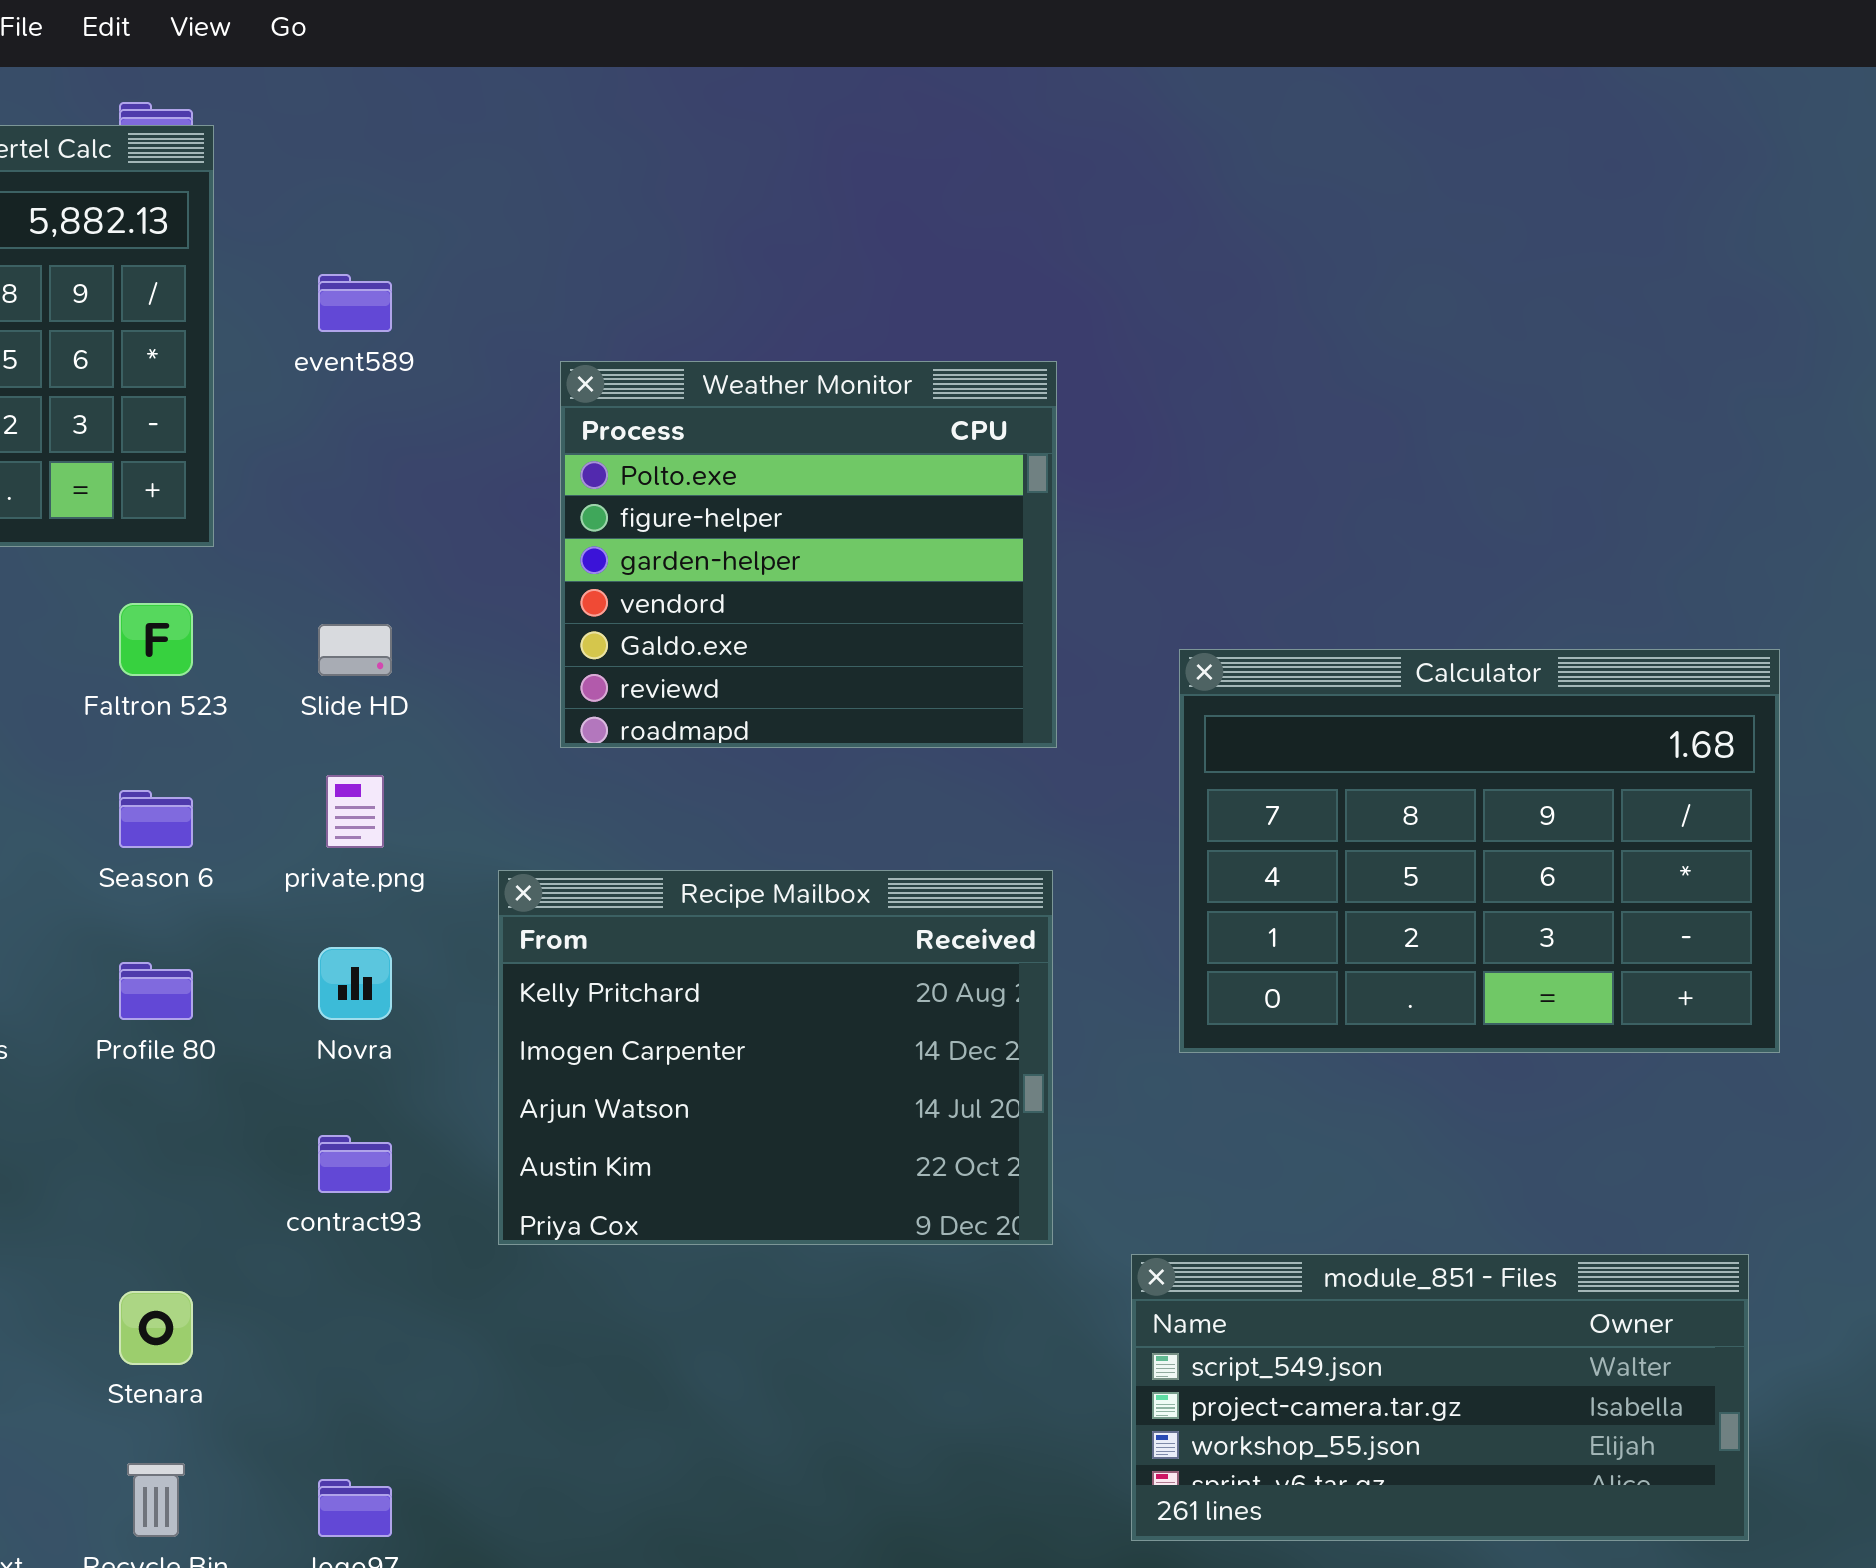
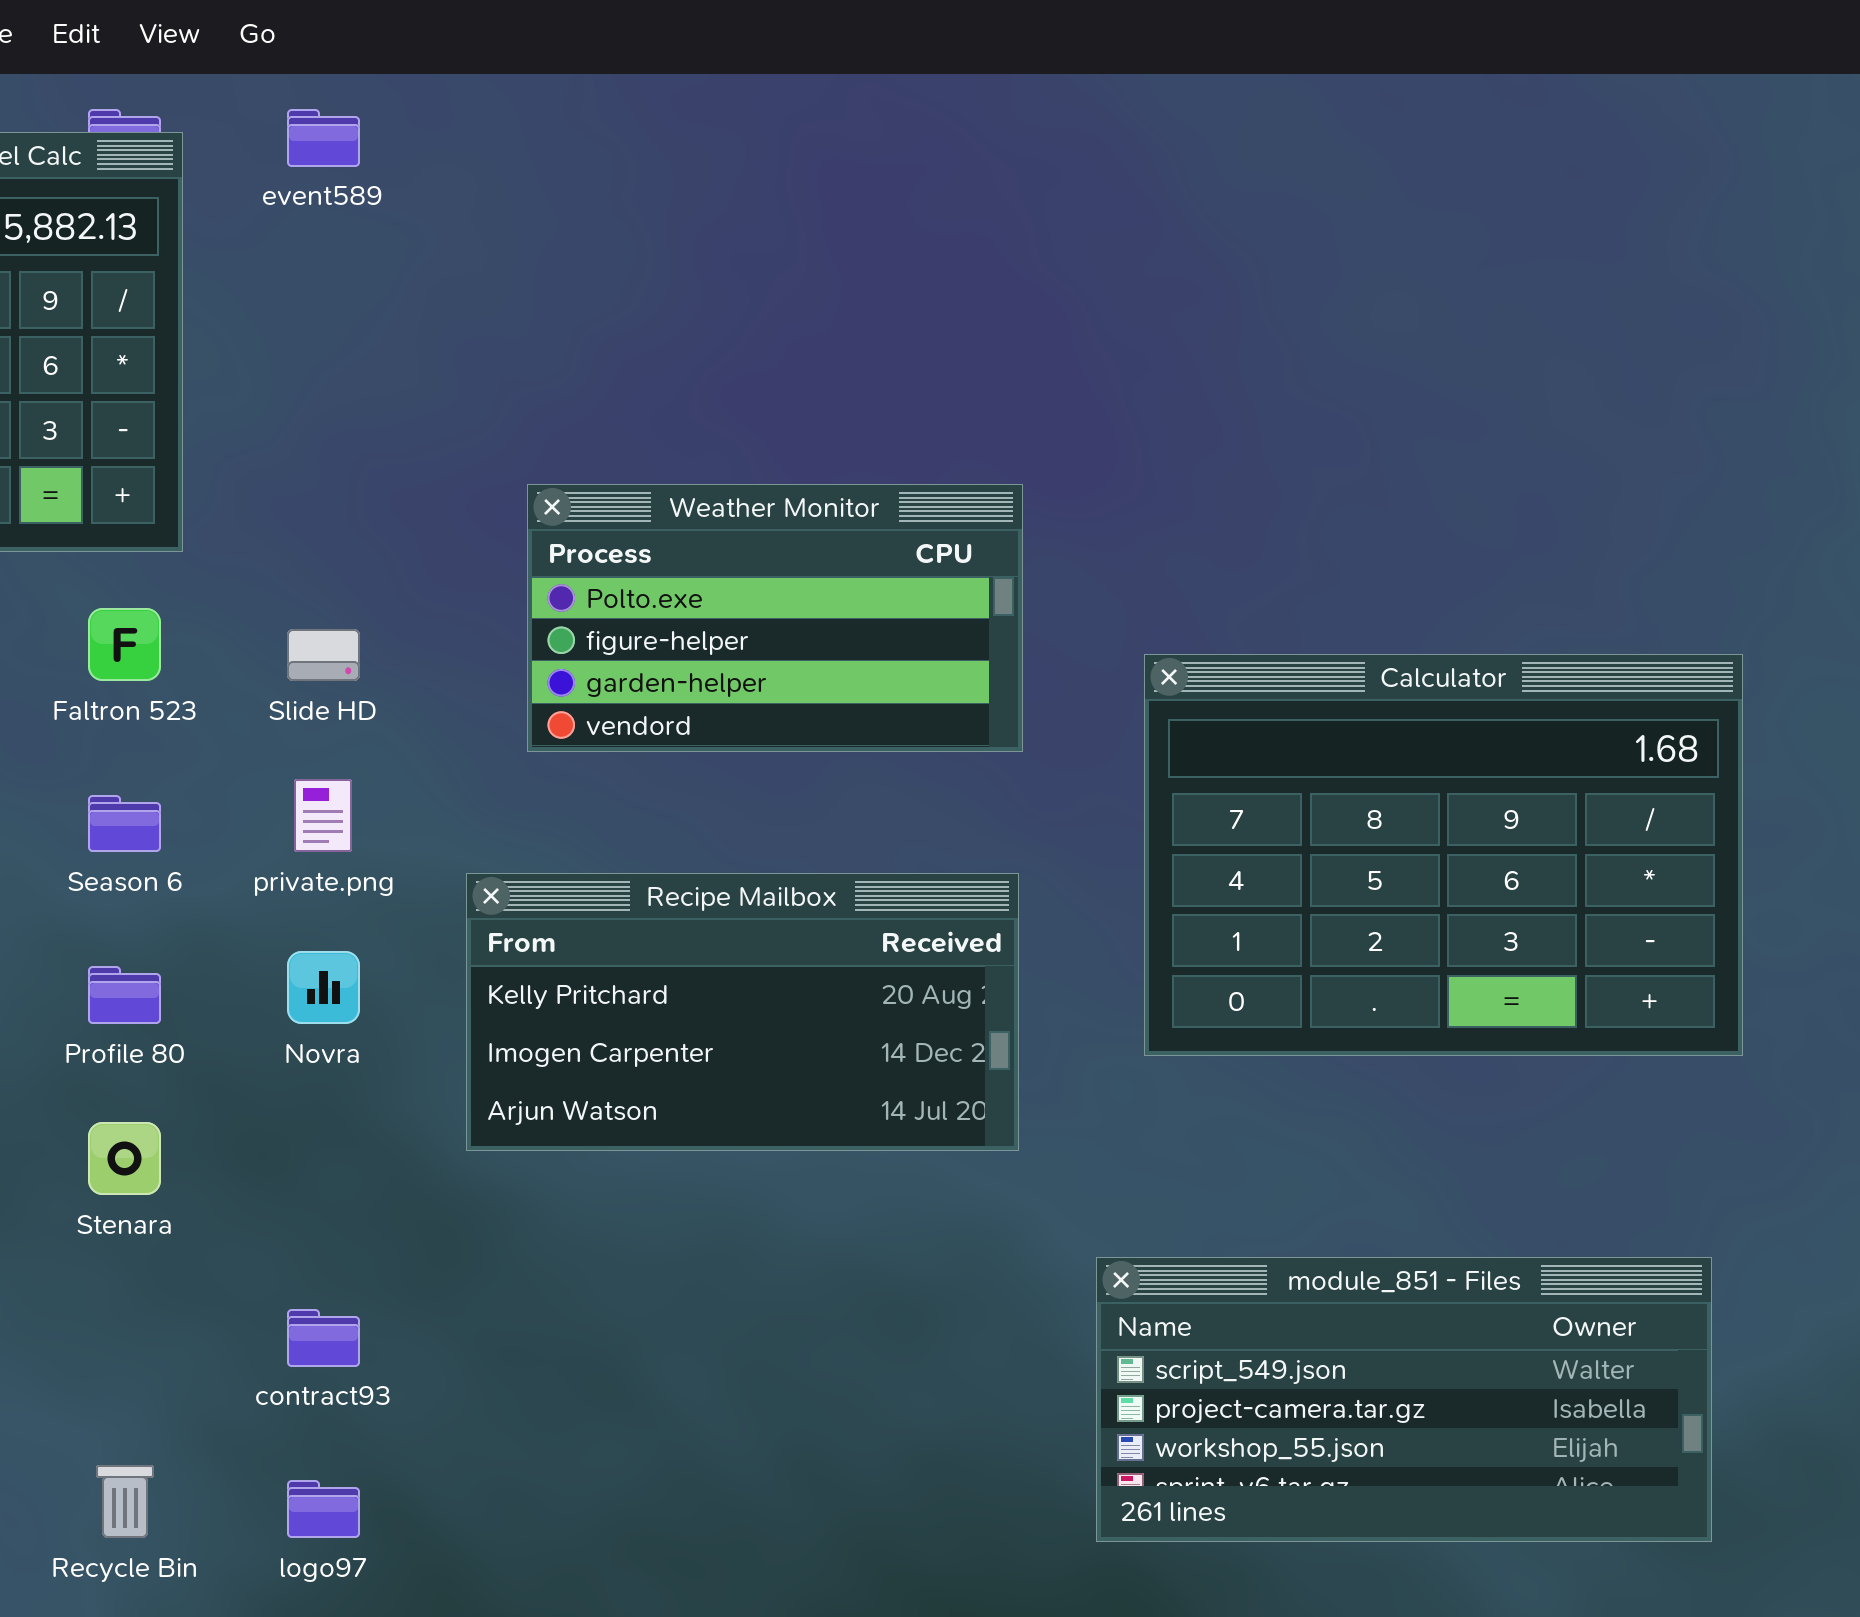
event589: [318,274,392,332] -> [287,109,360,167], moved
Weather Monitor: [560,361,1057,748] -> [527,484,1023,752], resized
Recipe Mailbox: [498,870,1053,1245] -> [466,873,1019,1151], resized
contract93: [318,1135,392,1193] -> [287,1309,360,1367], moved
Stenara: [119,1291,193,1365] -> [88,1122,161,1195], moved

